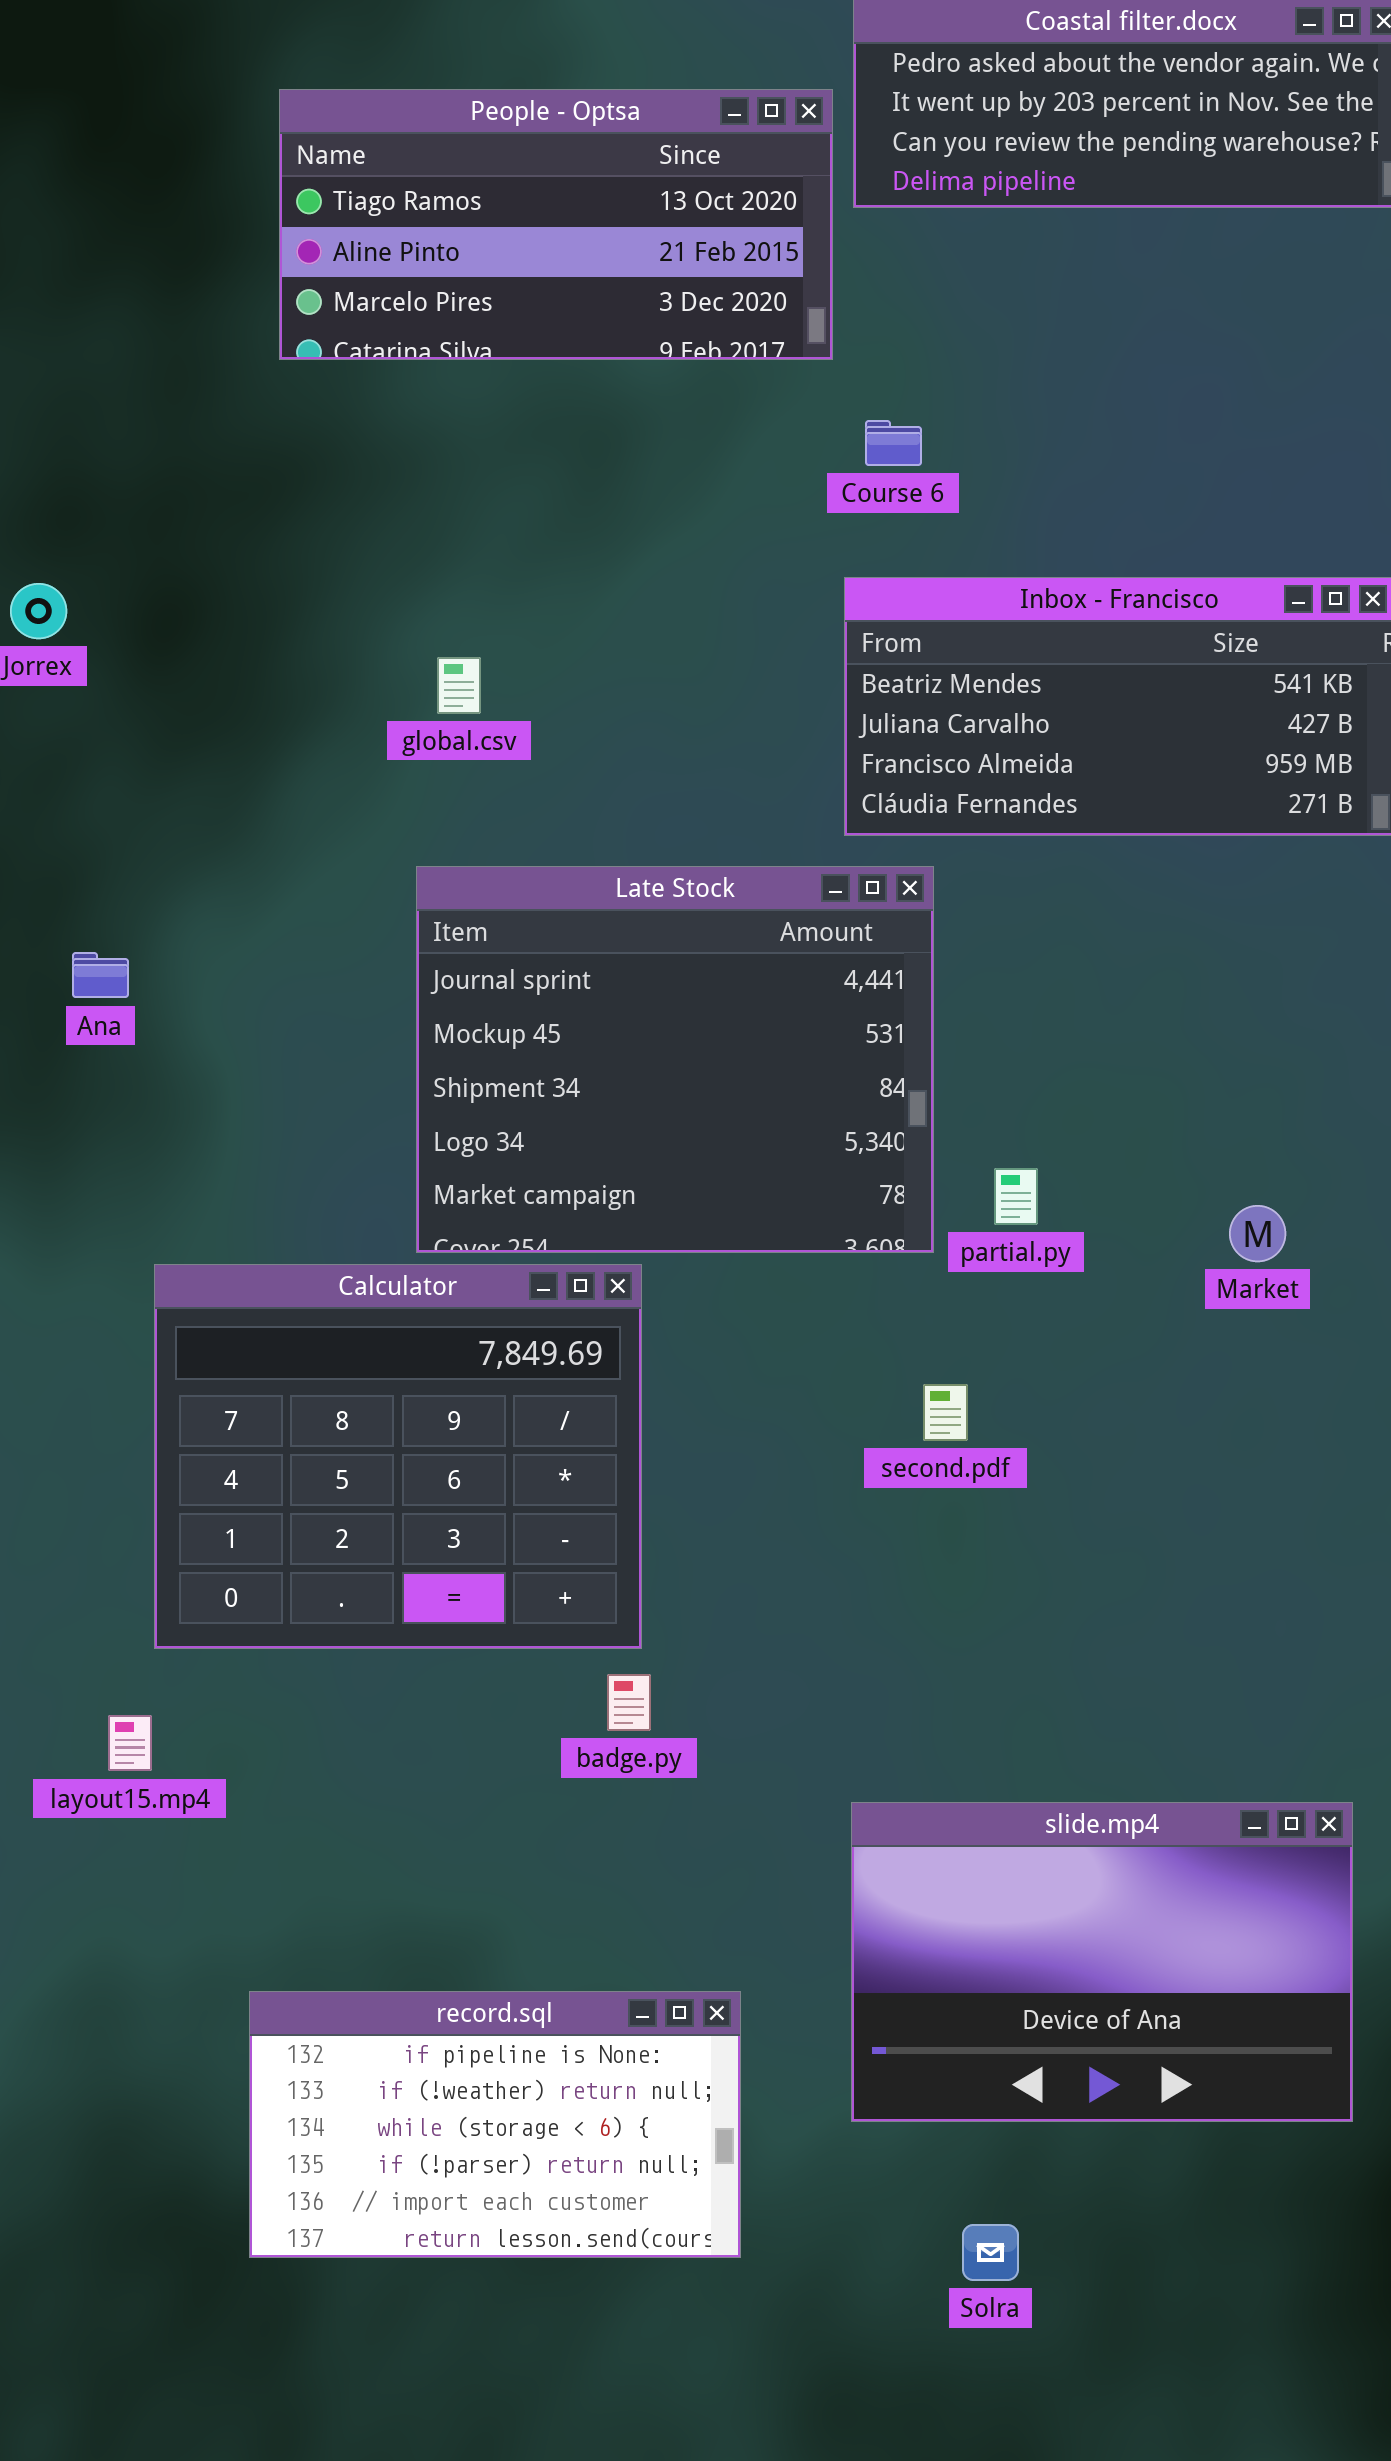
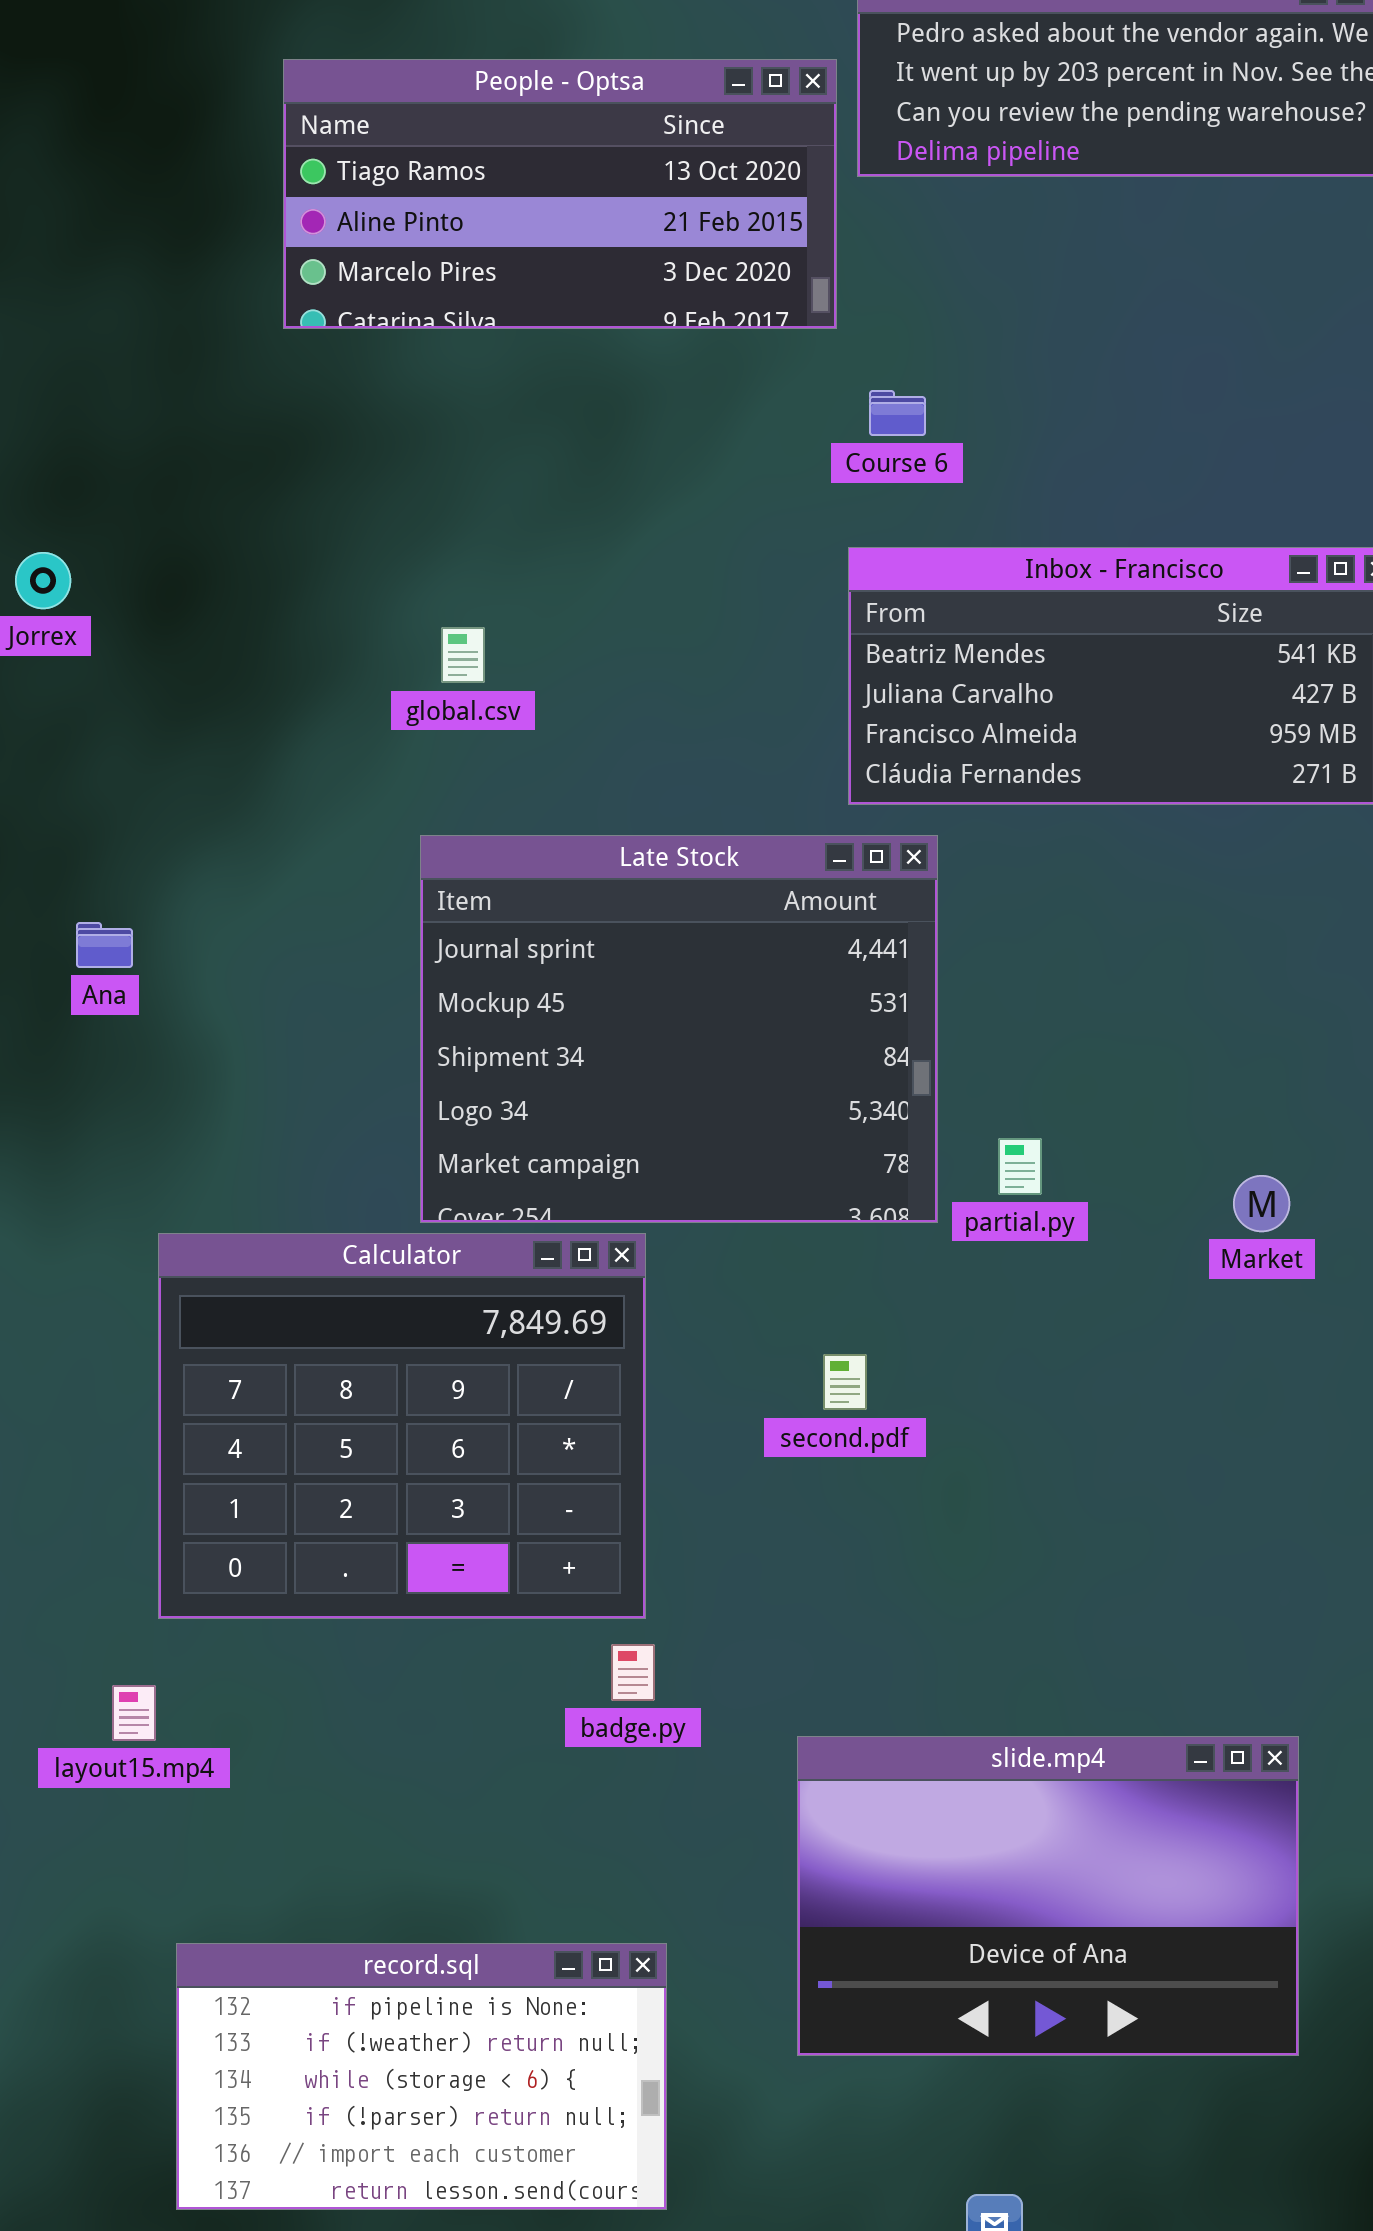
second.pdf: [923,1384,968,1441] -> [823,1354,867,1410], moved
slide.mp4: [851,1802,1353,2122] -> [797,1736,1299,2056], moved
record.sql: [249,1991,741,2258] -> [176,1943,667,2210], moved

